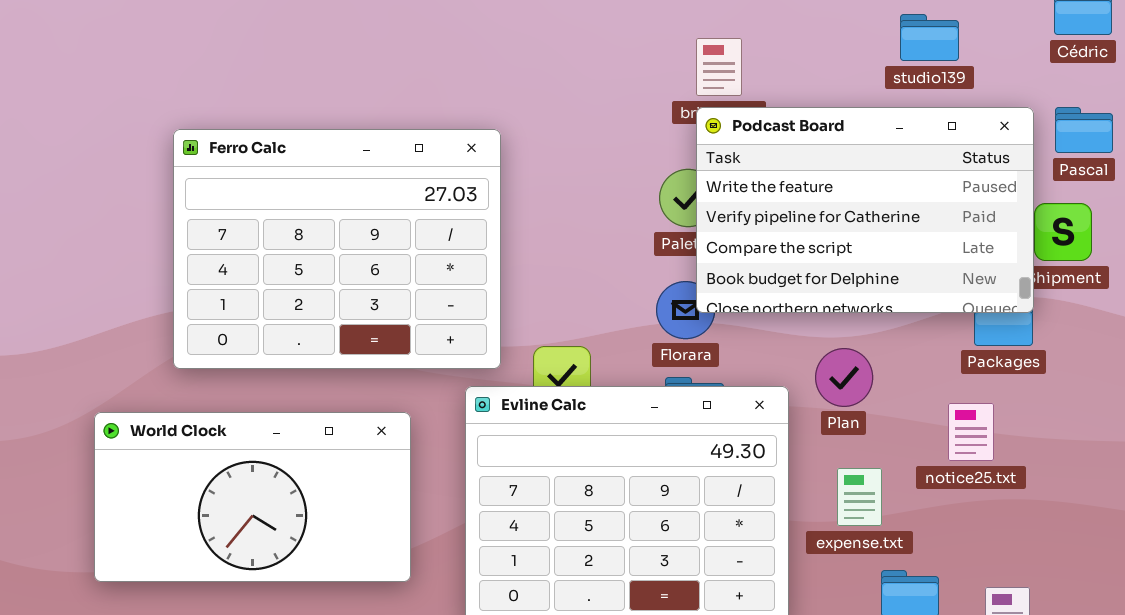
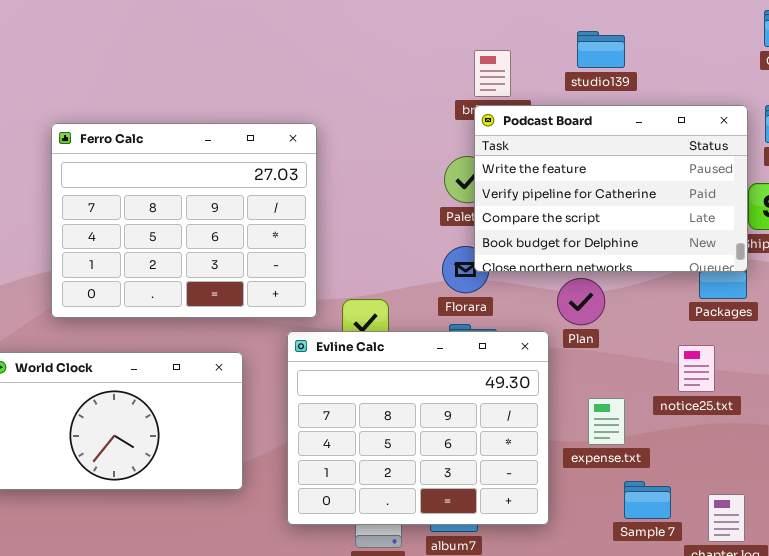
studio139: [900,14,959,61] -> [577,31,625,68], moved
Plan: [815,348,873,407] -> [557,278,605,325], moved

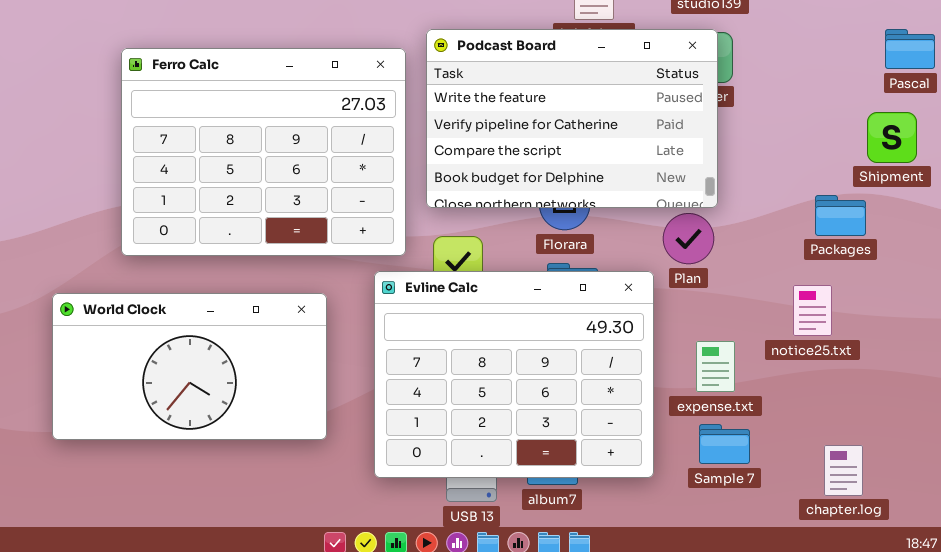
Podcast Board: [474,105,748,272] -> [426,29,718,208], moved
Sample 7: [624,481,671,519] -> [699,424,750,464], moved

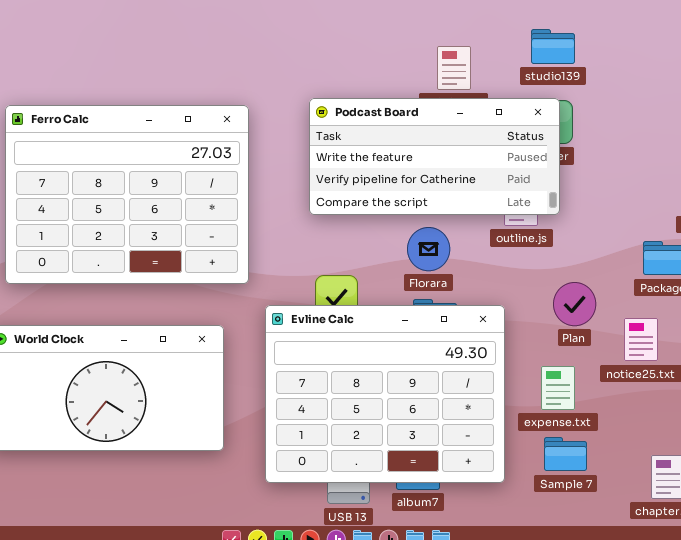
Podcast Board: [426,29,718,208] -> [309,98,560,215], resized
Ferro Calc: [121,48,406,256] -> [5,105,249,284], moved
Plan: [663,213,714,264] -> [553,282,596,326], moved

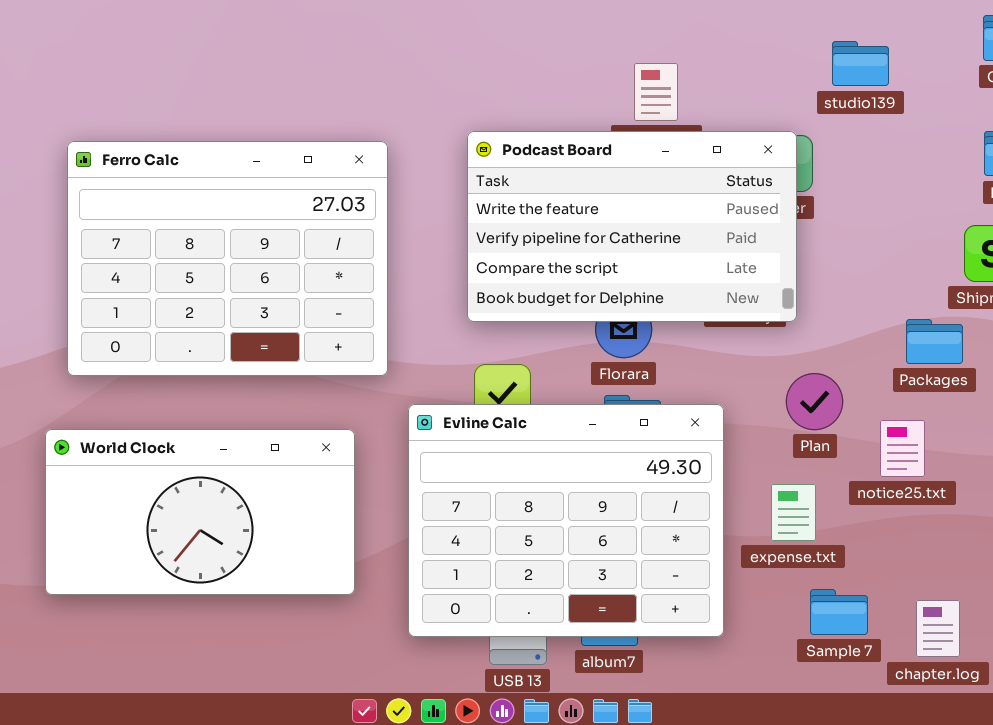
studio139: [531,29,575,64] -> [832,41,889,86], moved
Podcast Board: [309,98,560,215] -> [467,131,797,322], resized
Sample 7: [544,437,587,471] -> [810,589,868,635], moved

